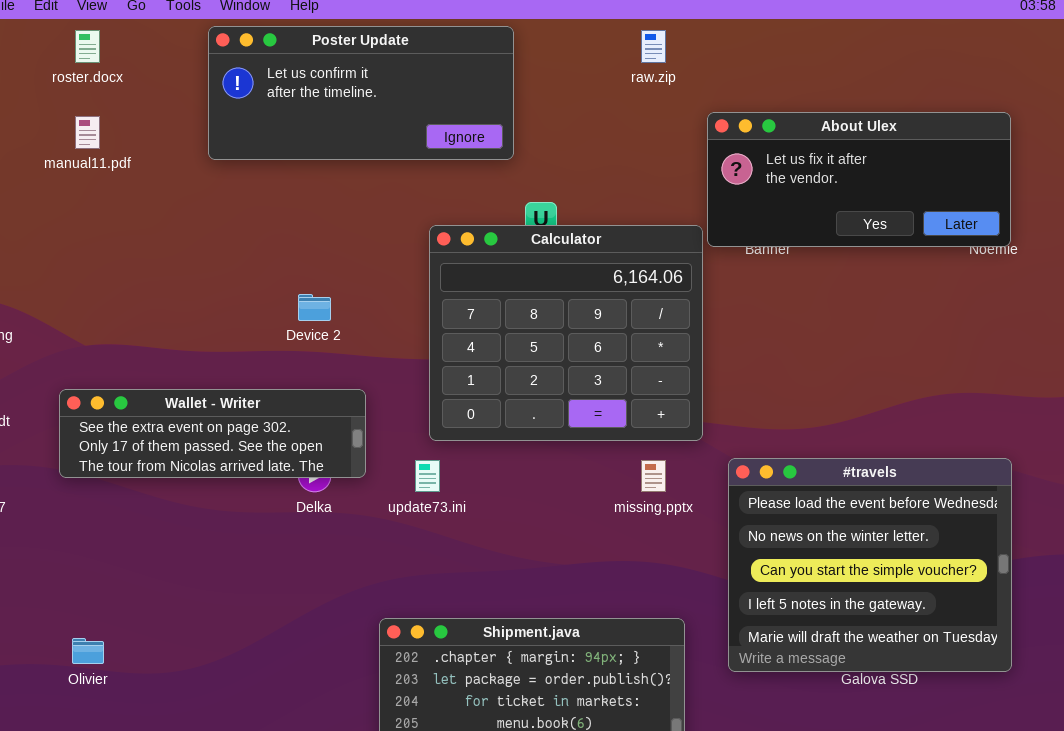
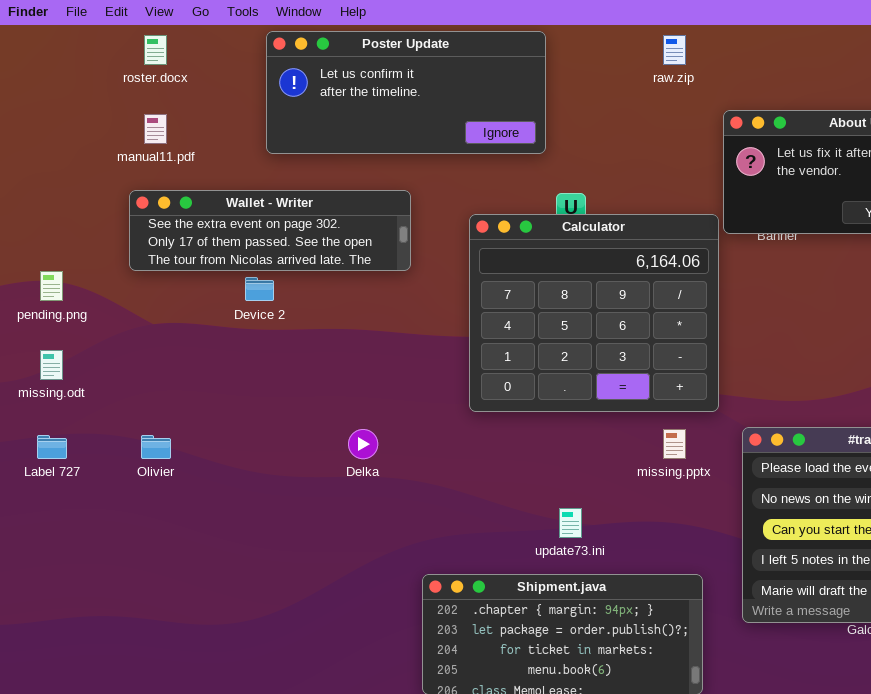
Device 2: [298,294,331,321] -> [245,277,274,301], moved
Wallet - Writer: [59,389,366,478] -> [129,190,411,271], moved
update73.ini: [415,460,440,492] -> [559,508,582,538], moved
Olivier: [72,638,104,664] -> [141,435,171,459], moved

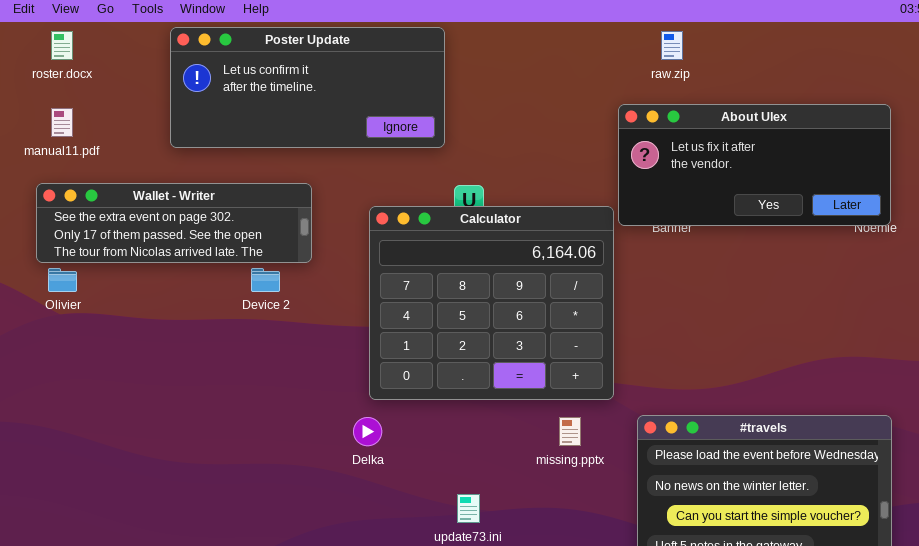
raw.zip: [663,35,686,65] -> [661,31,683,60], moved
Device 2: [245,277,274,301] -> [251,268,280,292], moved
Delka: [348,429,378,459] -> [353,417,382,446], moved
Olivier: [141,435,171,459] -> [48,268,77,292], moved

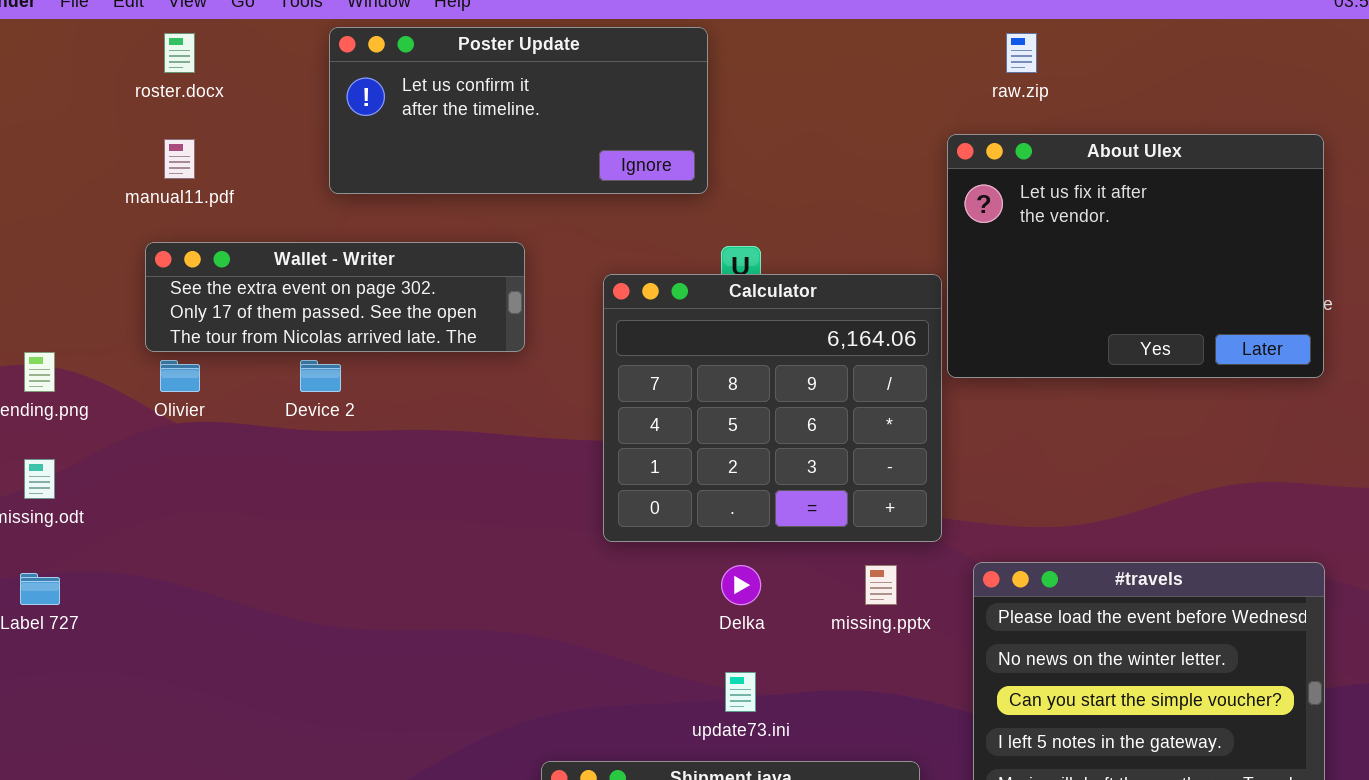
About Ulex: [618,104,891,226] -> [947,134,1324,378], resized
Device 2: [251,268,280,292] -> [300,360,341,392], moved
Delka: [353,417,382,446] -> [721,565,761,605], moved

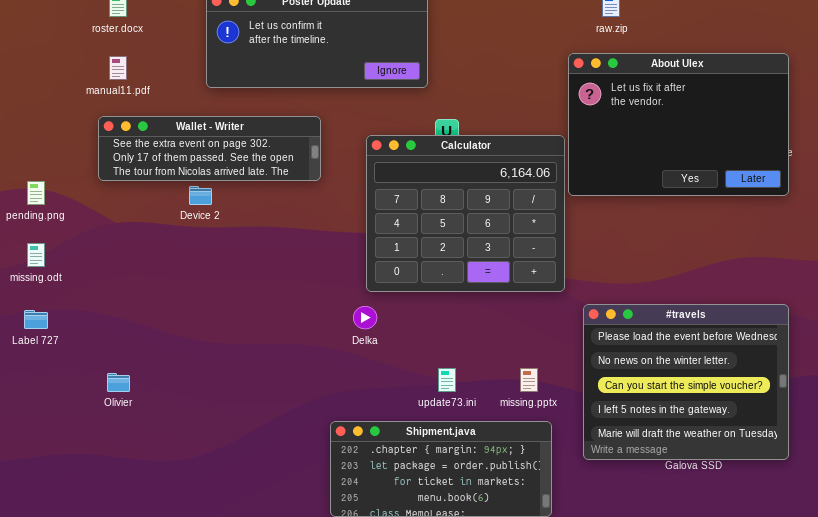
Olivier: [160,360,200,392] -> [107,373,130,392], moved
Delka: [721,565,761,605] -> [353,306,377,329], moved
missing.pptx: [865,565,897,605] -> [520,368,538,392], moved

